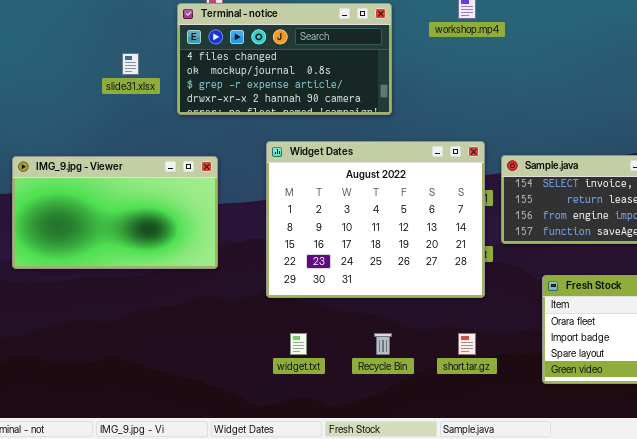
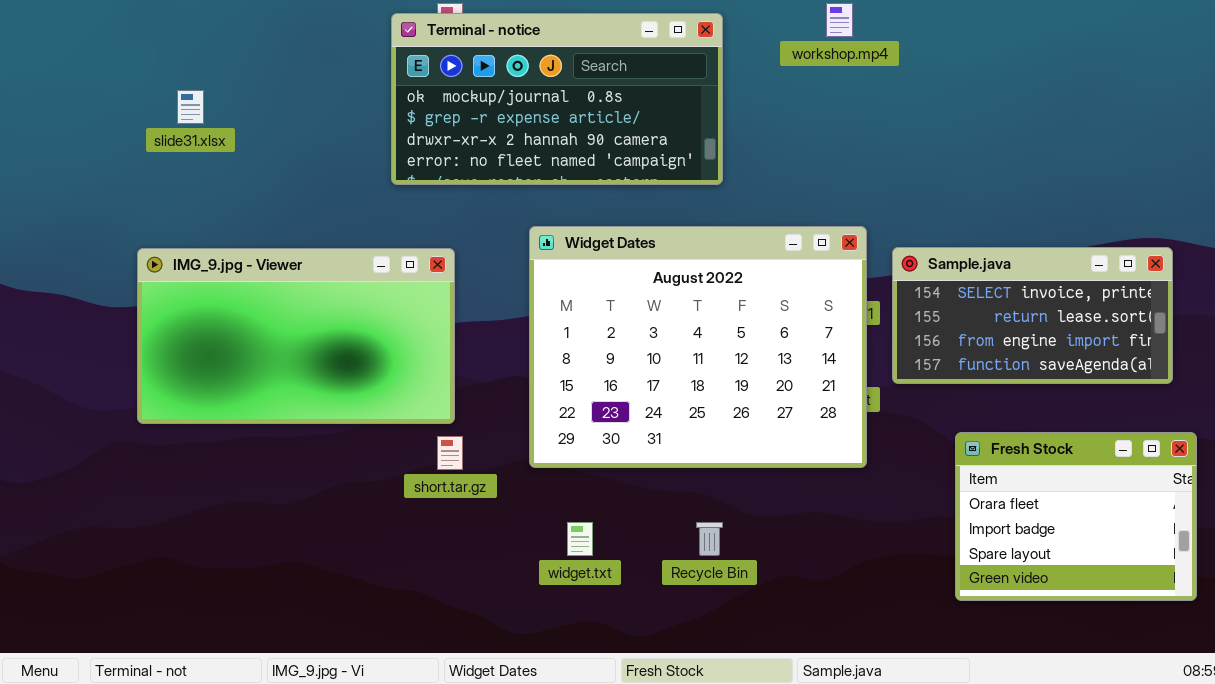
Terminal - notice: [177,3,392,115] -> [391,13,723,185], scrolled down 1 row
slide31.xlsx: [122,53,139,75] -> [177,90,204,124], moved
short.tar.gz: [458,333,476,355] -> [437,436,463,470], moved

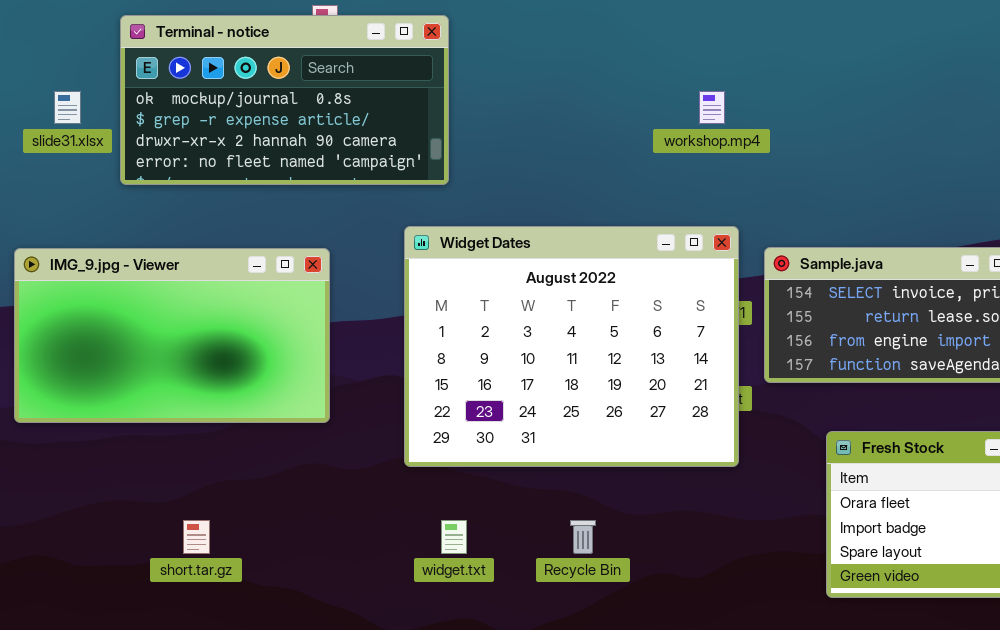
workshop.mp4: [826,3,853,37] -> [699,91,725,124], moved
Terminal - notice: [391,13,723,185] -> [120,15,449,185], moved
short.tar.gz: [437,436,463,470] -> [183,520,210,554], moved

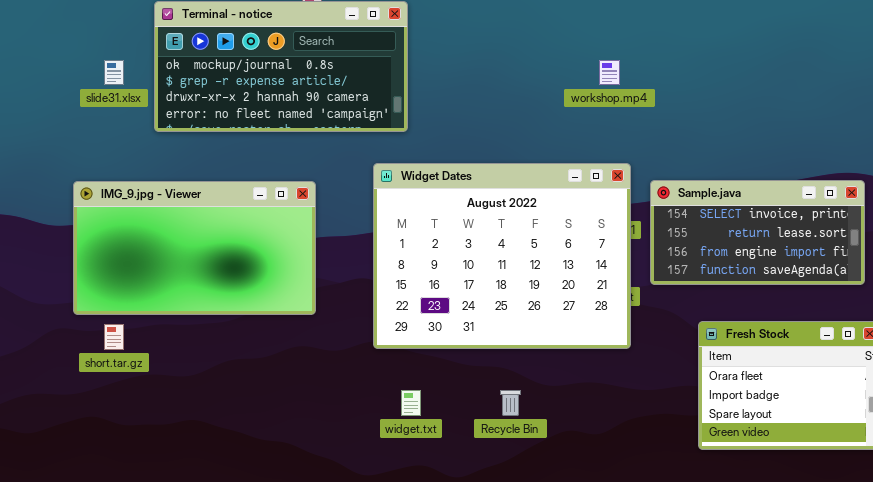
short.tar.gz: [183,520,210,554] -> [104,324,124,350], moved

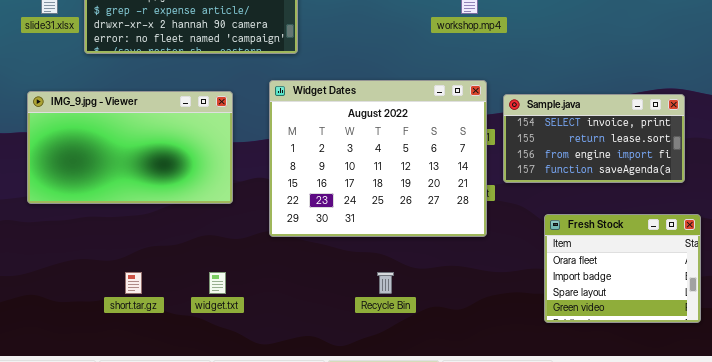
IMG_9.jpg - Viewer: [73,181,316,315] -> [27,91,233,204], moved
short.tar.gz: [104,324,124,350] -> [125,272,142,294], moved
widget.txt: [401,390,421,416] -> [209,272,226,294], moved

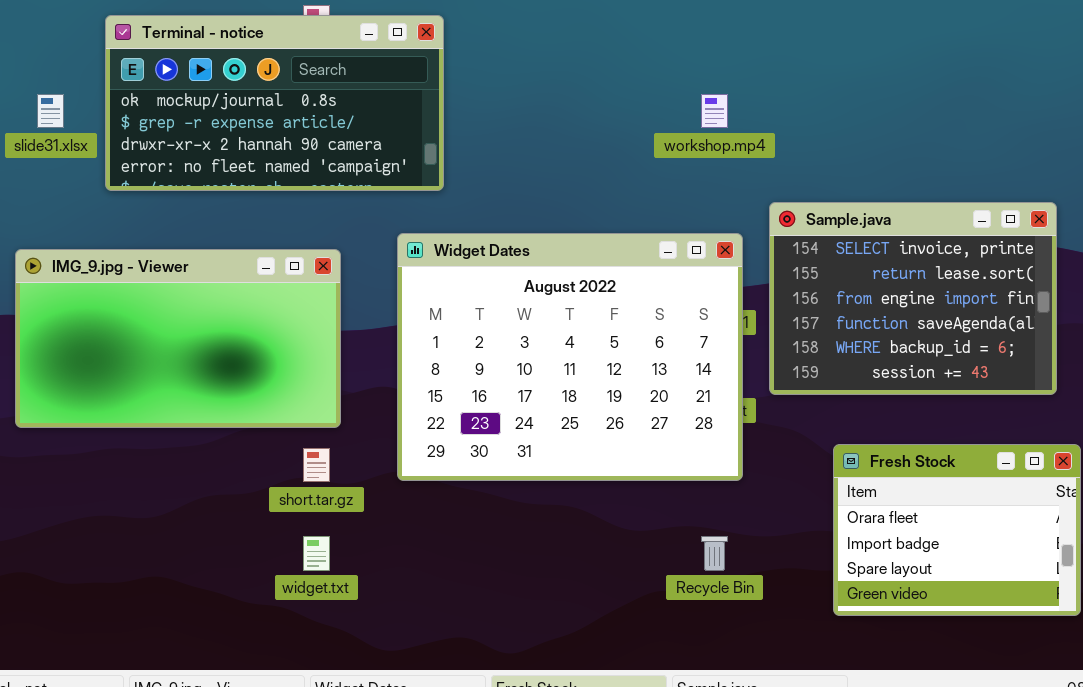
Sample.java: [503,94,685,183] -> [769,202,1057,395], resized
short.tar.gz: [125,272,142,294] -> [303,448,330,482], moved
Recycle Bin: [377,272,394,294] -> [701,536,728,571], moved

